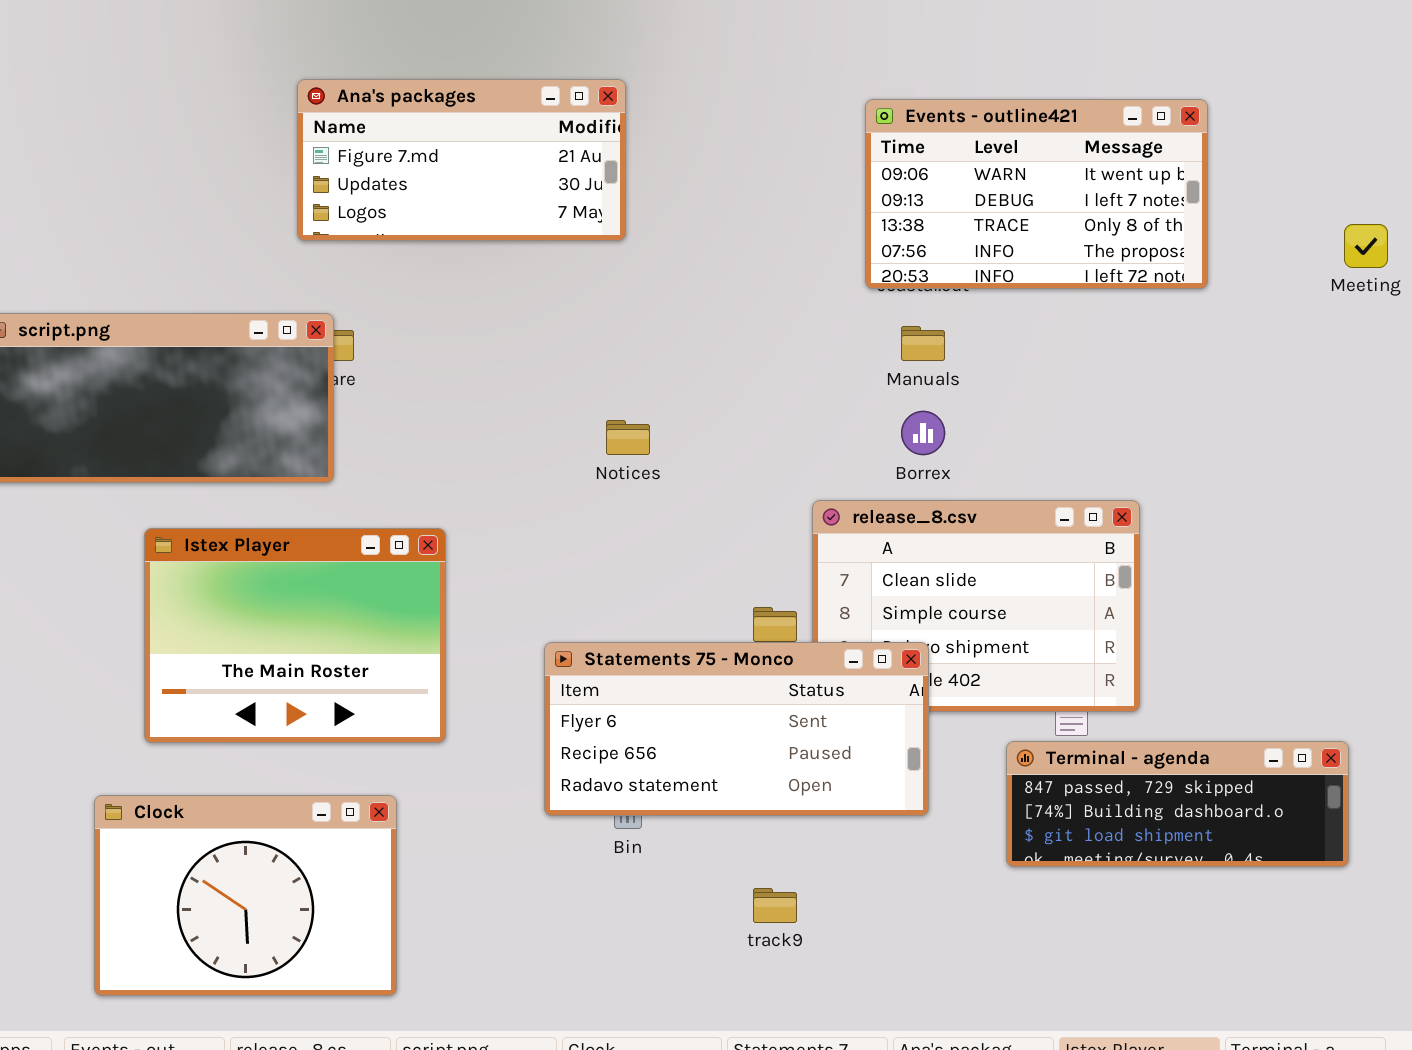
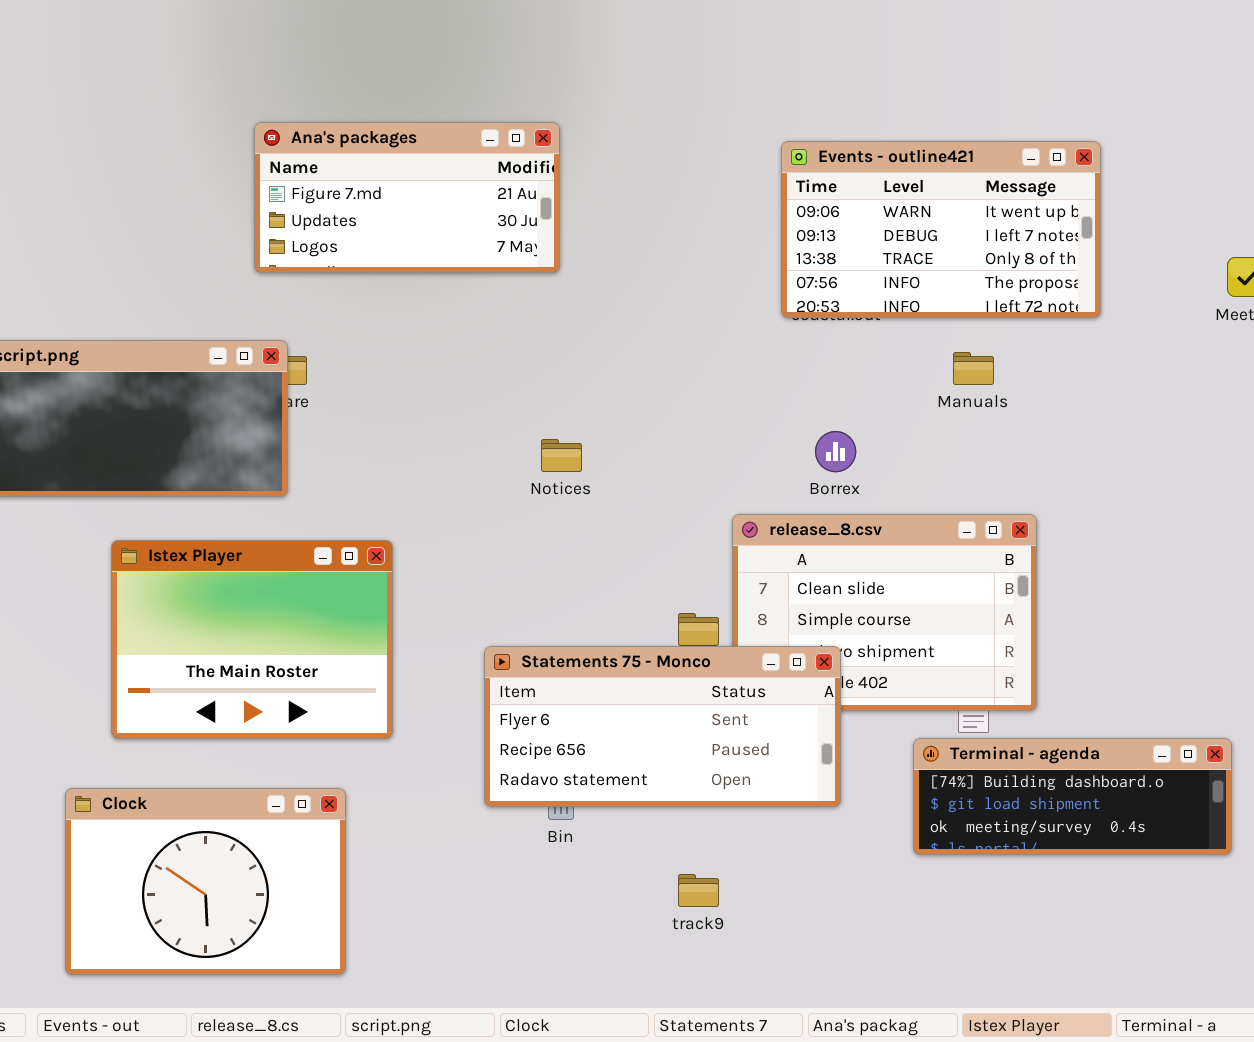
Manuals: [901,326,945,361] -> [953,352,994,385], moved
Terminal - agenda: [1006,741,1349,867] -> [913,738,1232,855], scrolled down 1 row

